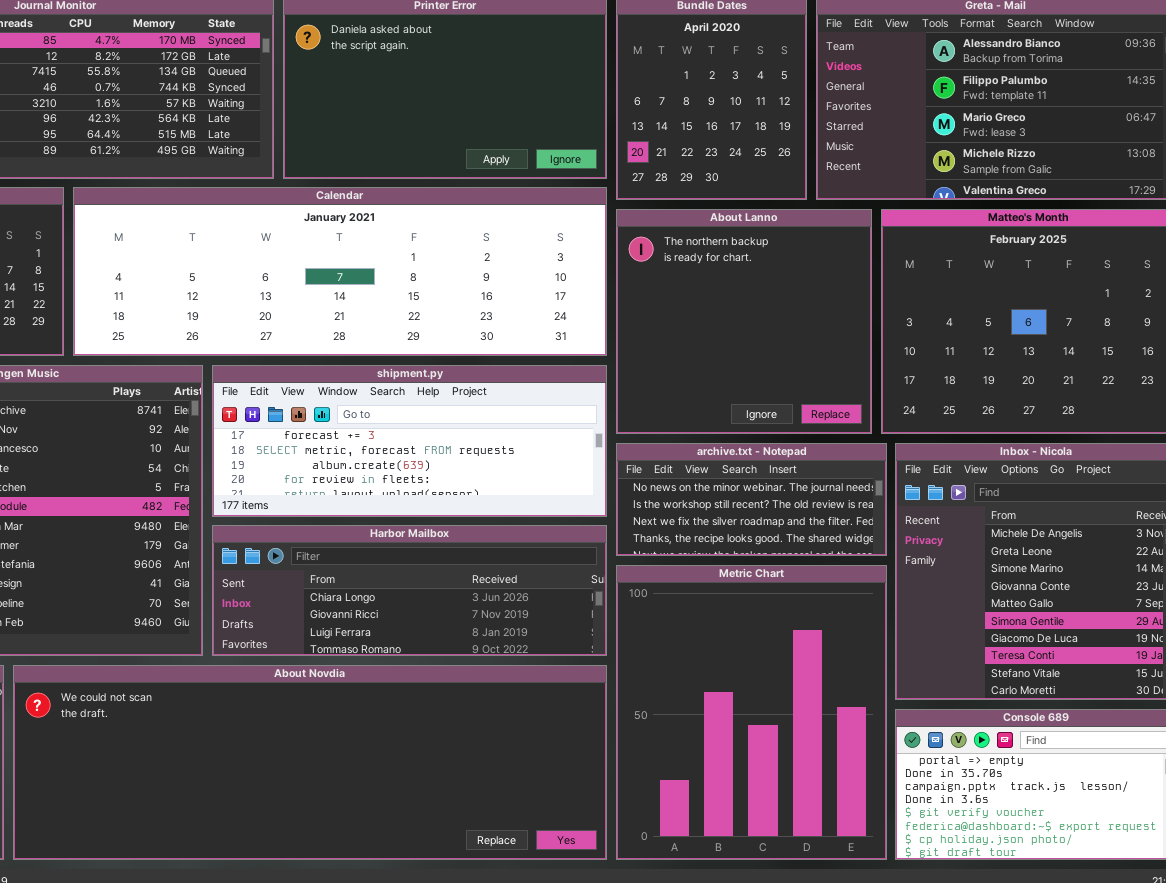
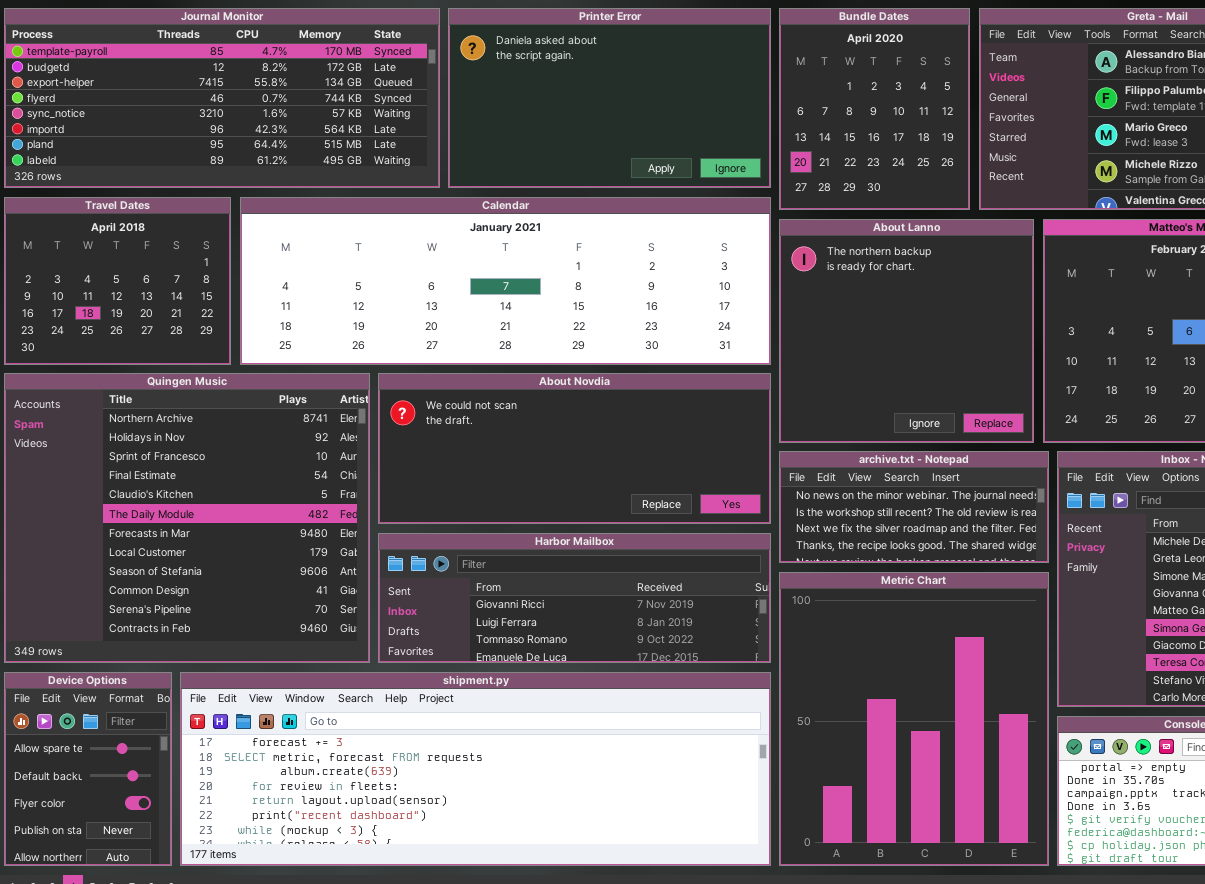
shipment.py: [212,365,607,517] -> [180,672,771,866], moved, resized
Harbor Mailbox: [212,525,607,656] -> [378,533,771,663], scrolled down 1 row
About Novdia: [13,665,607,860] -> [378,373,771,524], moved, resized

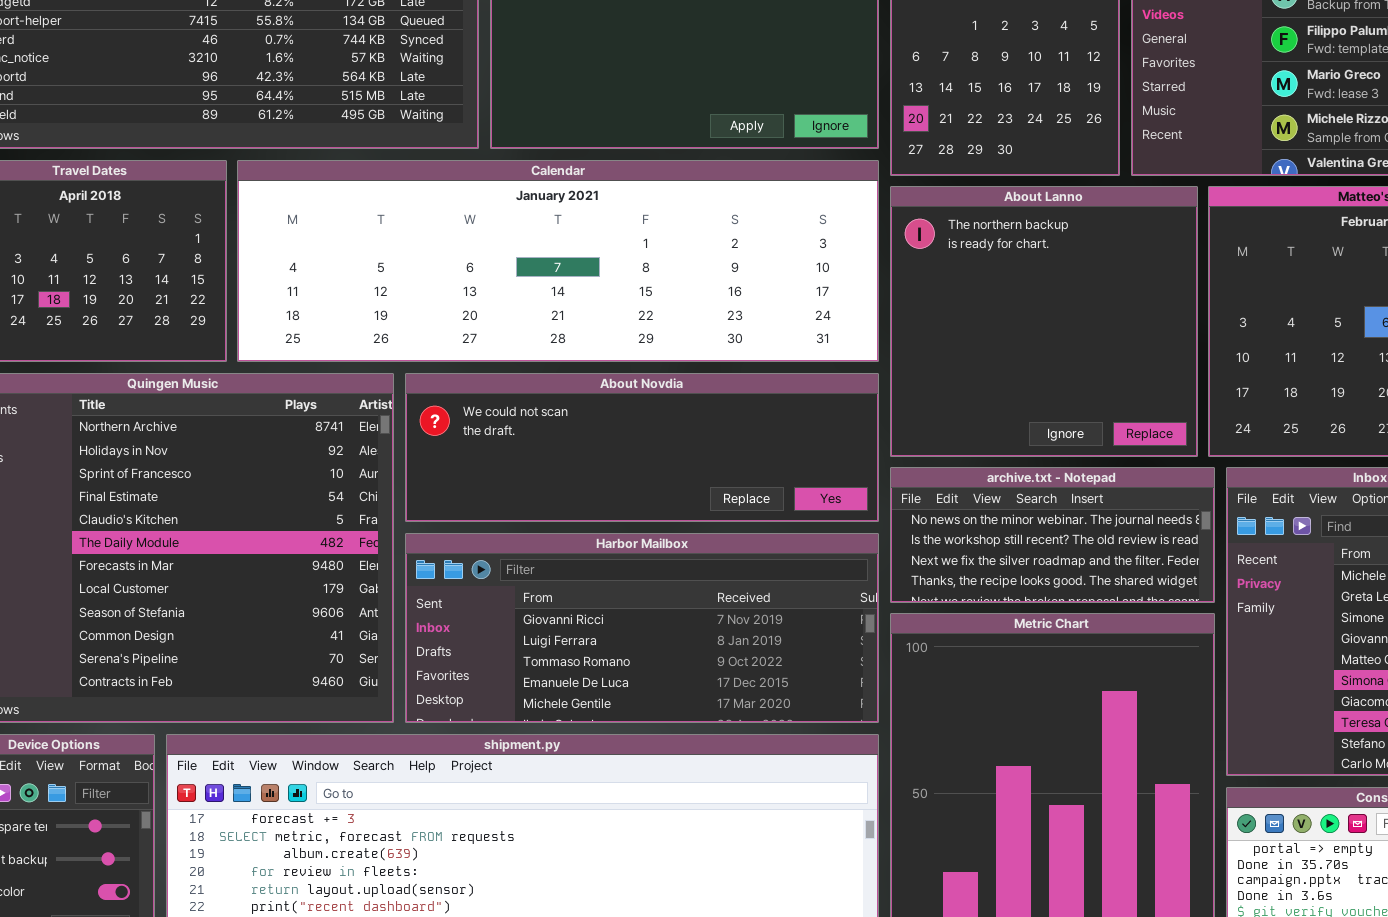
About Novdia: [378,373,771,524] -> [405,373,879,522], resized
Harbor Mailbox: [378,533,771,663] -> [405,533,879,723], resized

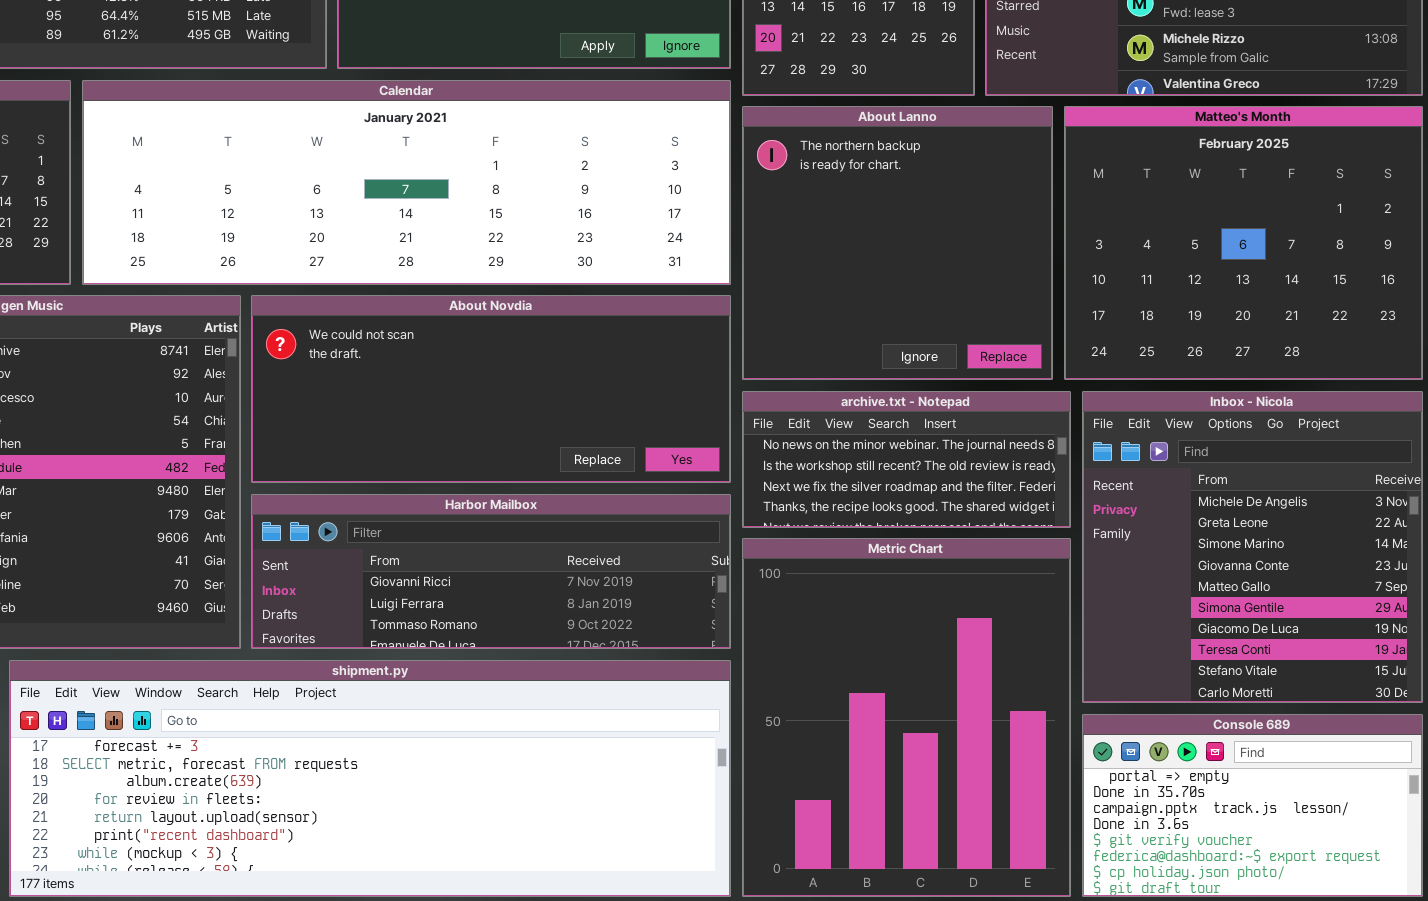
About Novdia: [405,373,879,522] -> [251,295,731,483], resized
Harbor Mailbox: [405,533,879,723] -> [251,494,731,649], resized

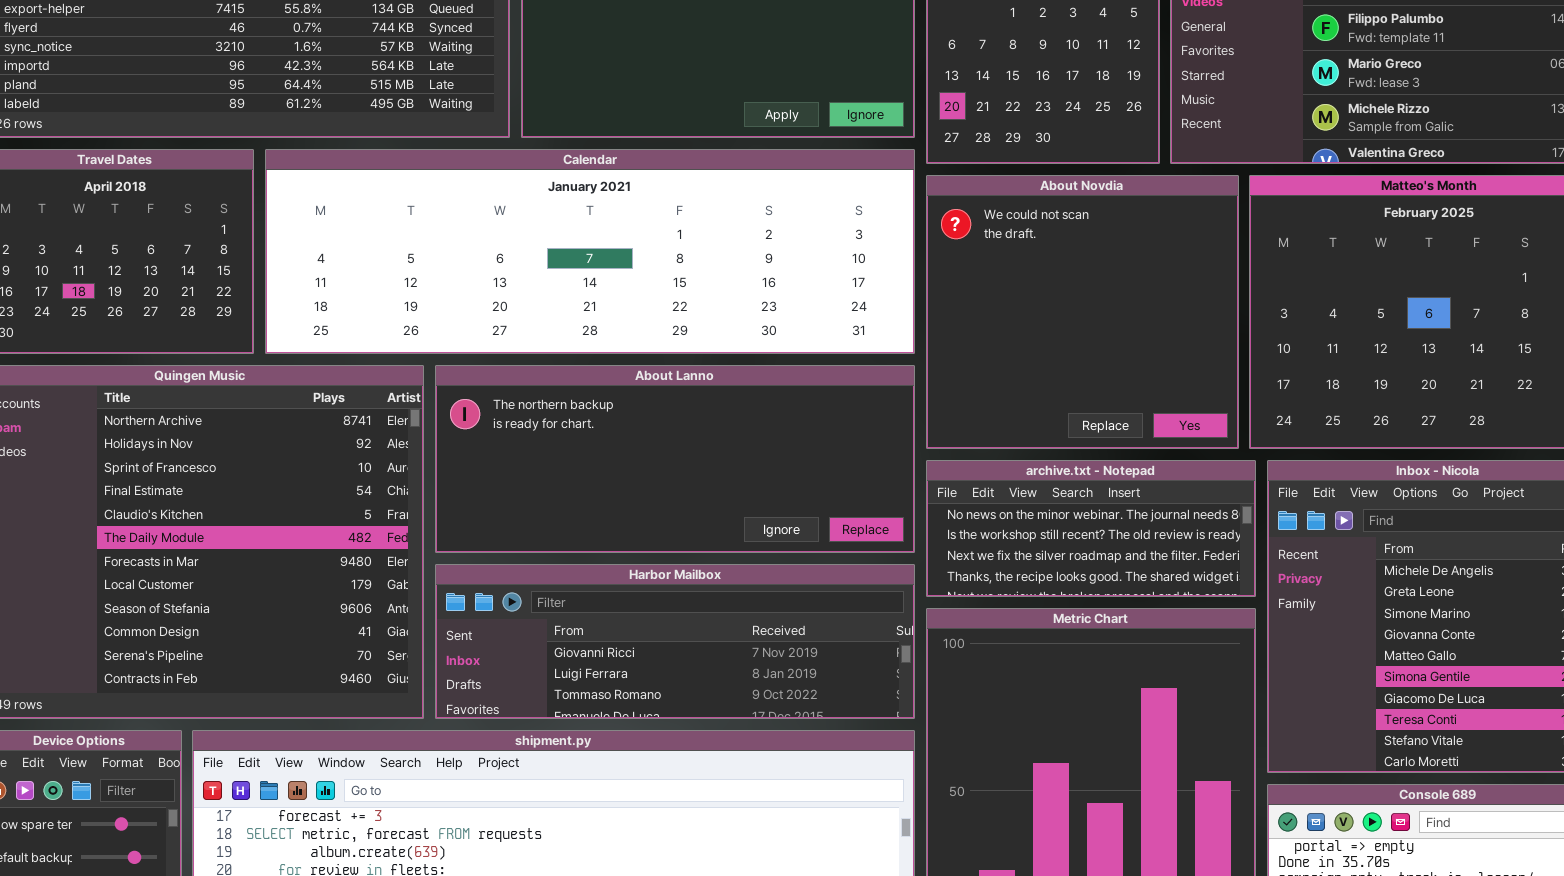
About Lanno: [742,106,1053,380] -> [435,365,915,553], moved, resized
About Novdia: [251,295,731,483] -> [926,175,1239,449], moved, resized

